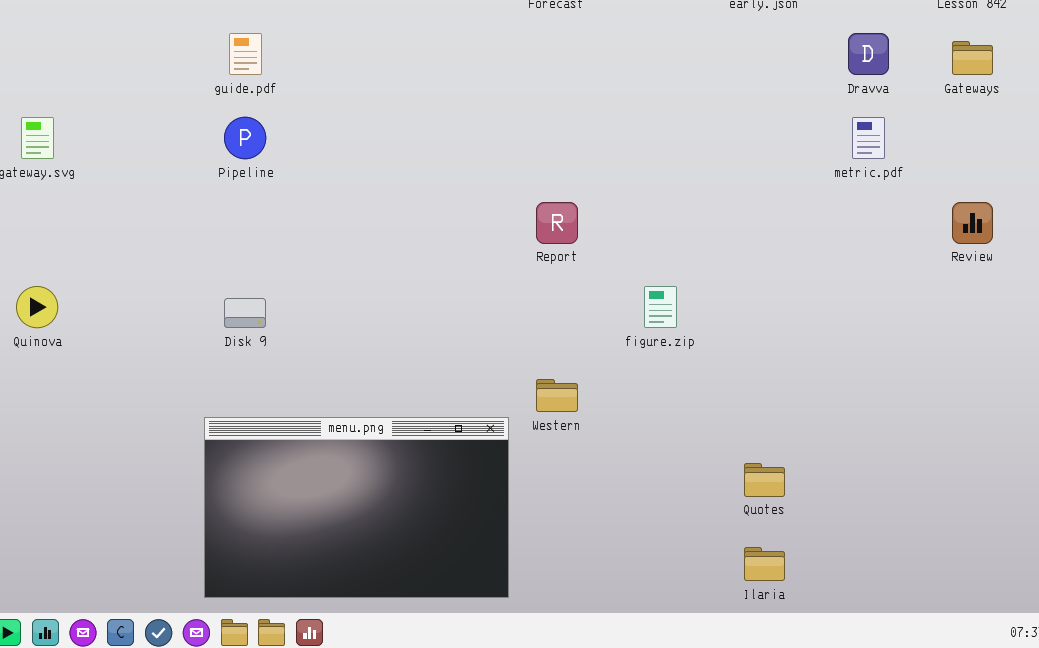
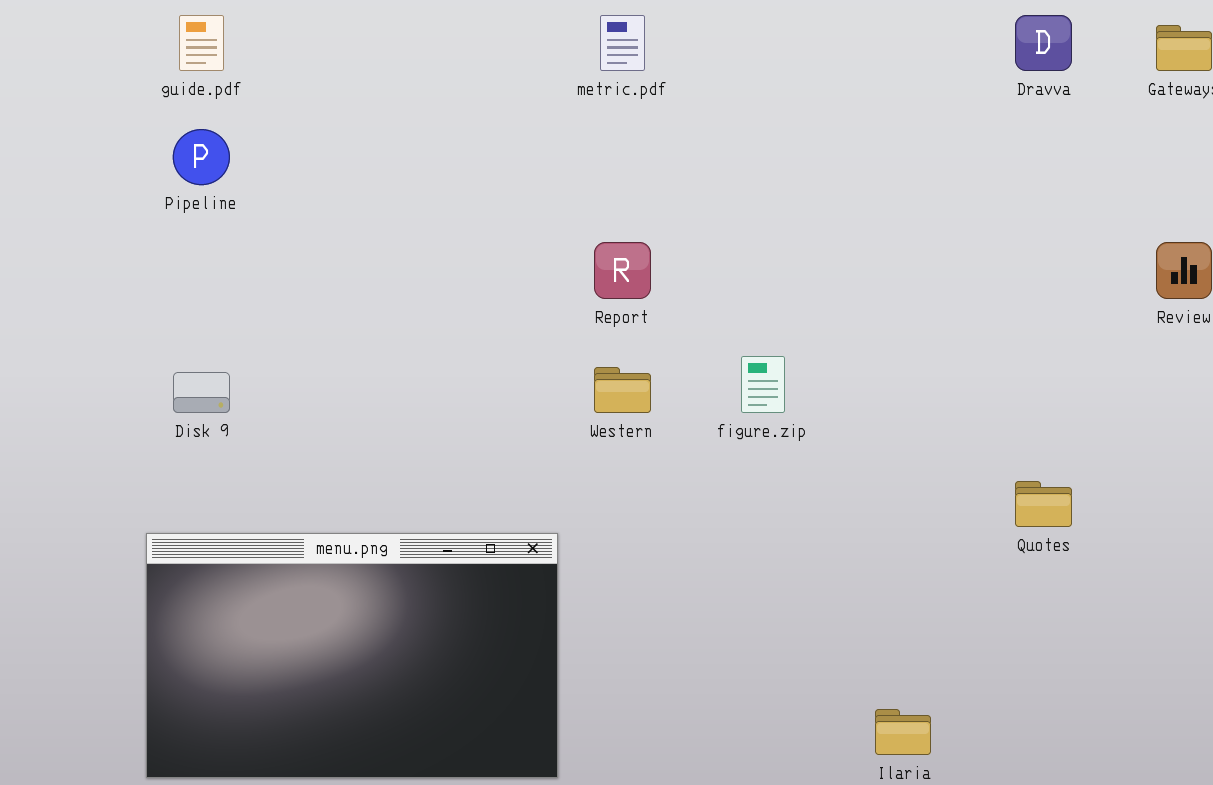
metric.pdf: [852,117,885,159] -> [600,15,645,71], moved
Western: [536,379,578,412] -> [594,367,651,413], moved
Quotes: [744,463,785,497] -> [1015,481,1072,527], moved

